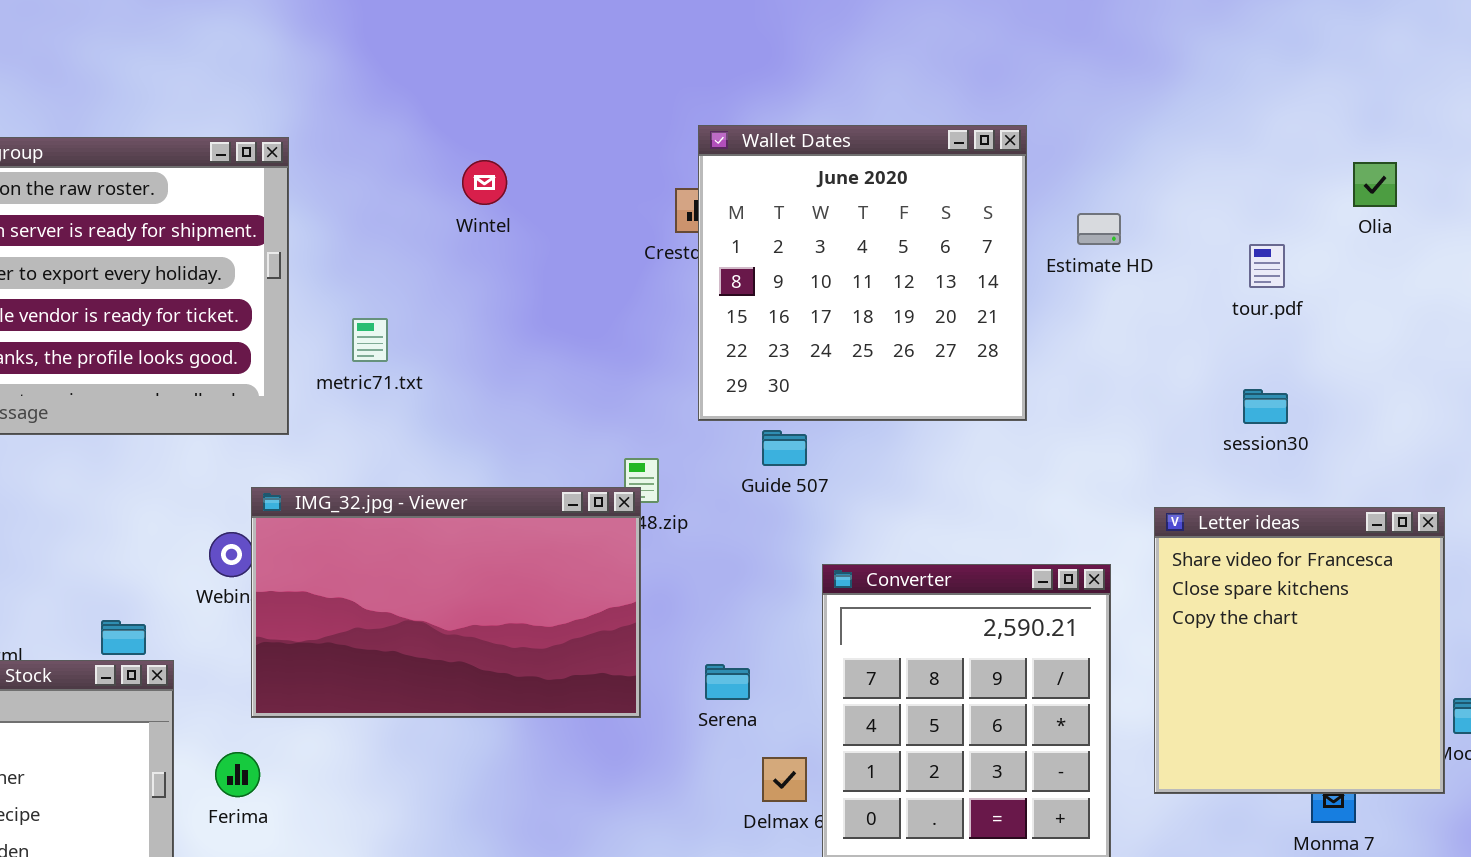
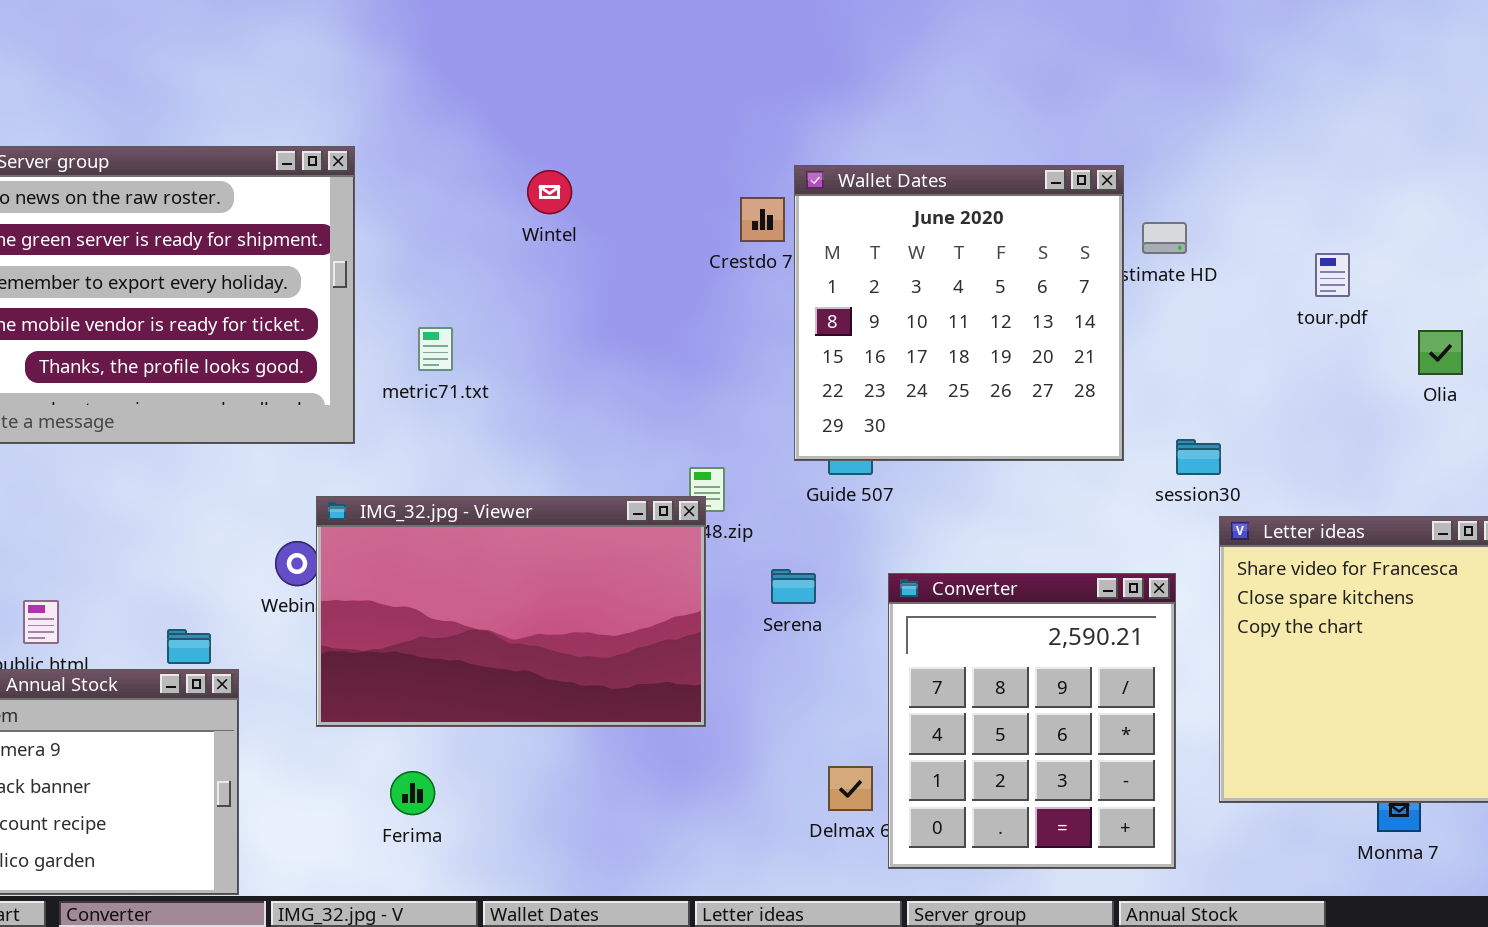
Wallet Dates: [698,125,1027,421] -> [794,165,1124,461], moved
Olia: [1353,162,1397,207] -> [1418,330,1463,375], moved
session30: [1243,389,1288,424] -> [1176,439,1221,475], moved
Serena: [705,664,750,700] -> [771,569,816,604], moved
Ferima: [215,752,260,797] -> [390,771,435,815], moved

